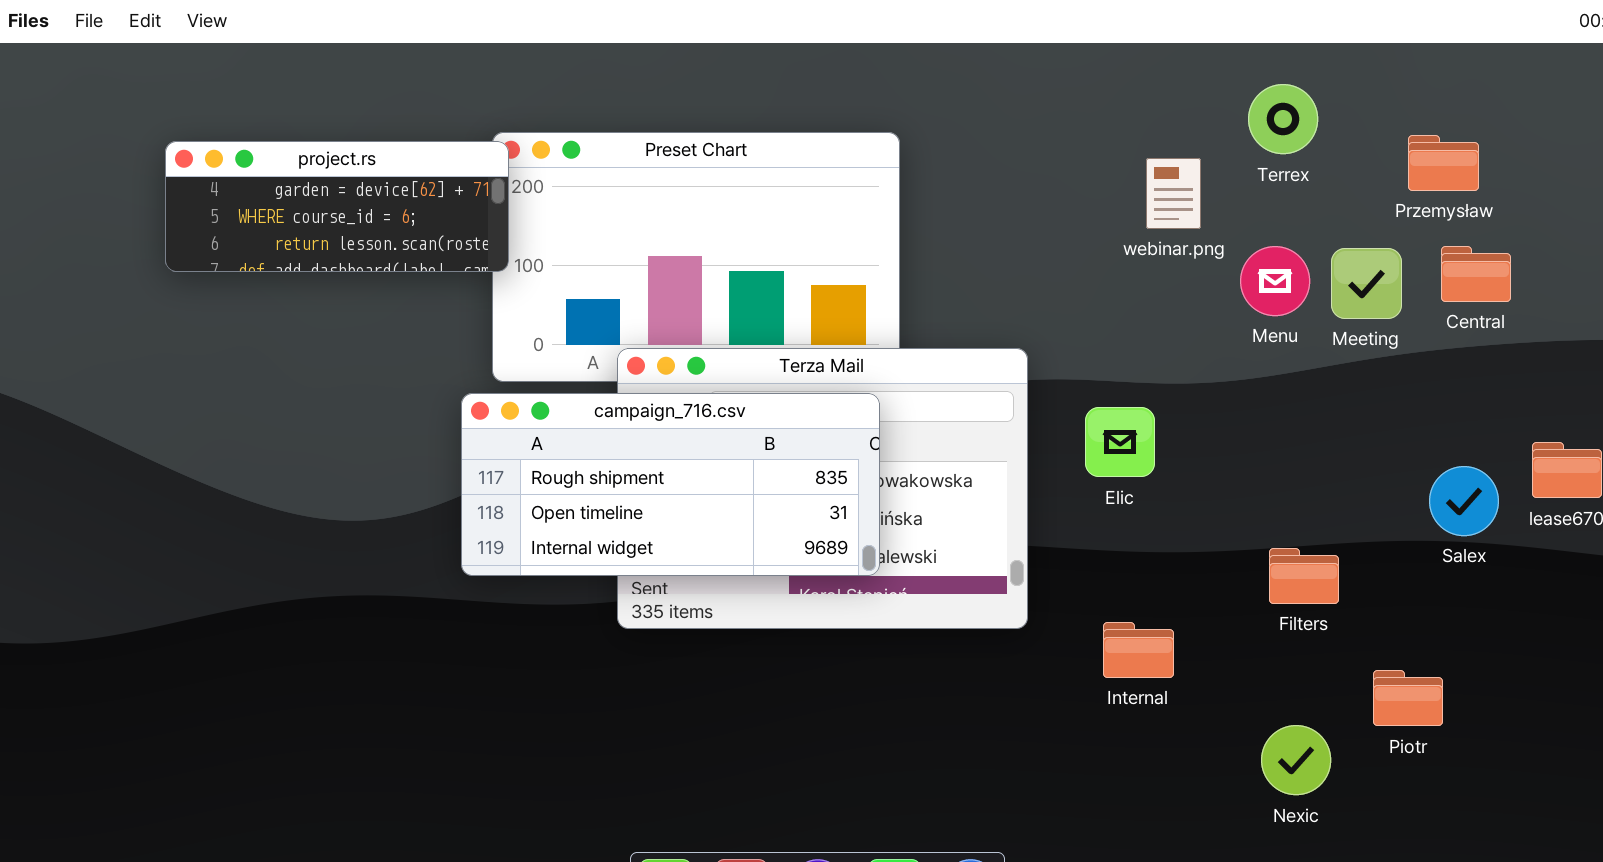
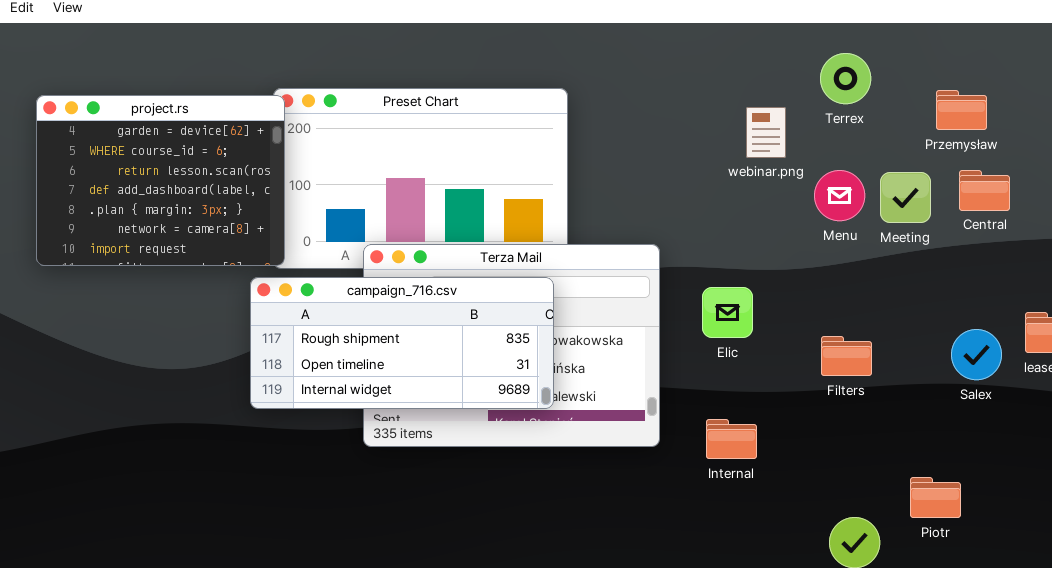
project.rs: [165,141,509,272] -> [36,95,285,266], resized
Filters: [1269,548,1339,604] -> [821,336,872,376], moved
Internal: [1103,622,1174,678] -> [706,419,757,459], moved

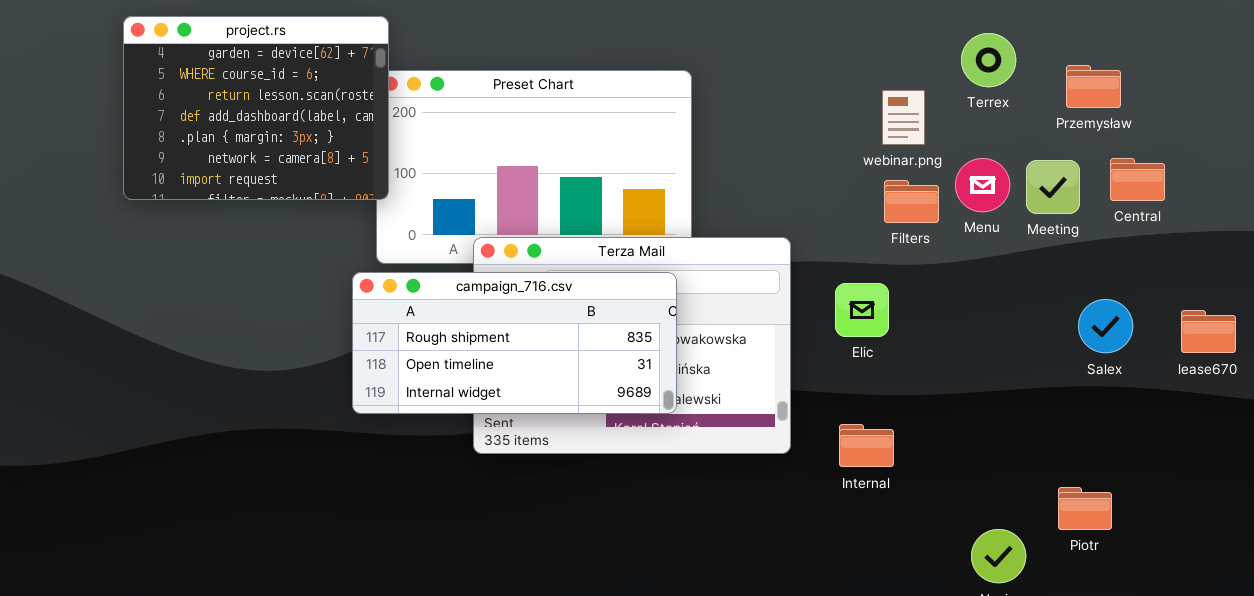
Przemysław: [936,90,987,130] -> [1066,65,1121,108], moved
project.rs: [36,95,285,266] -> [123,16,389,200], moved
Salex: [951,329,1002,380] -> [1078,299,1133,353], moved
Filters: [821,336,872,376] -> [884,180,939,223], moved

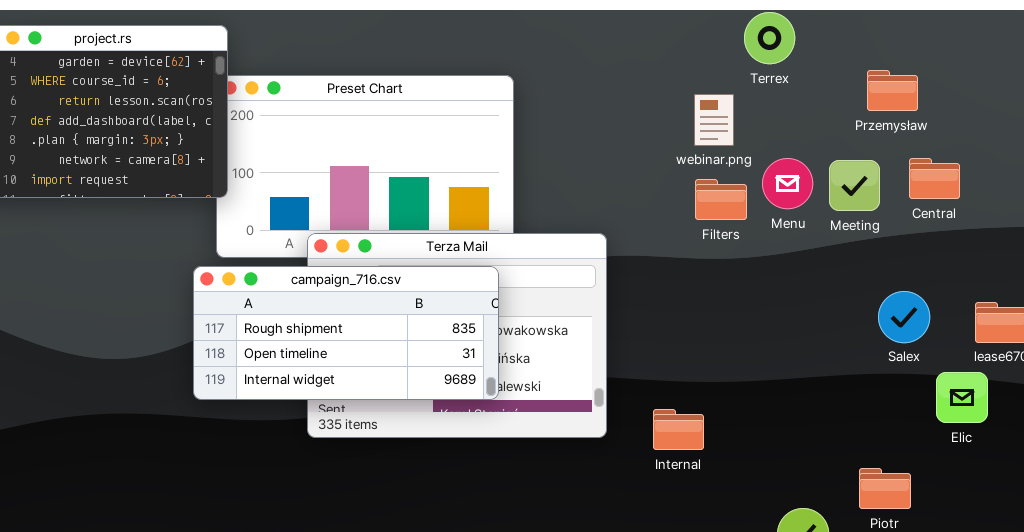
Terrex: [961,33,1016,87] -> [744,12,795,64], moved
Elic: [835,283,889,337] -> [936,372,988,423], moved

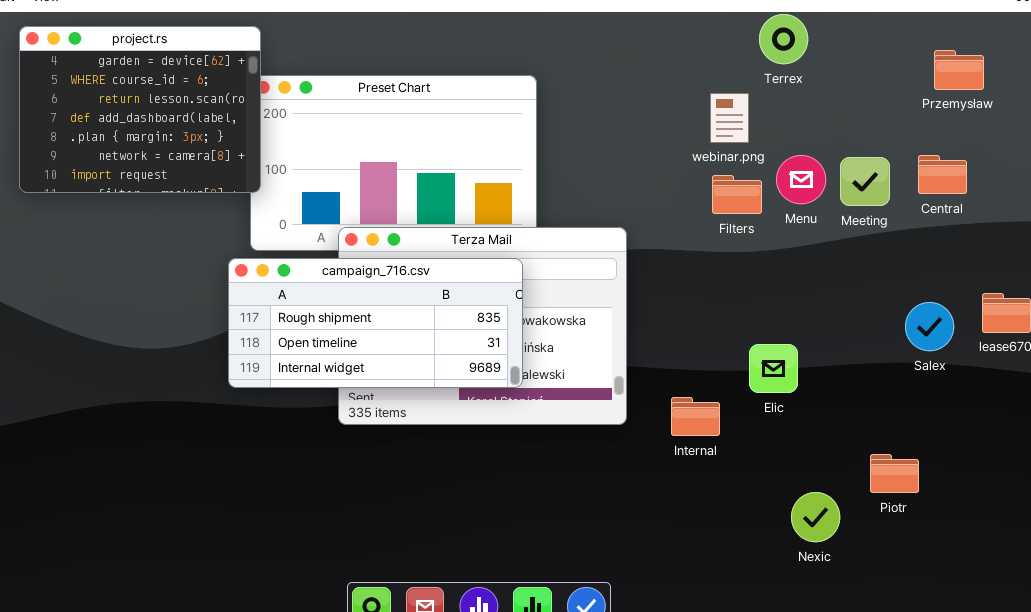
Przemysław: [867,70,918,111] -> [934,50,984,90], moved
Salex: [878,291,930,343] -> [905,302,954,351], moved
Elic: [936,372,988,423] -> [749,344,798,393], moved

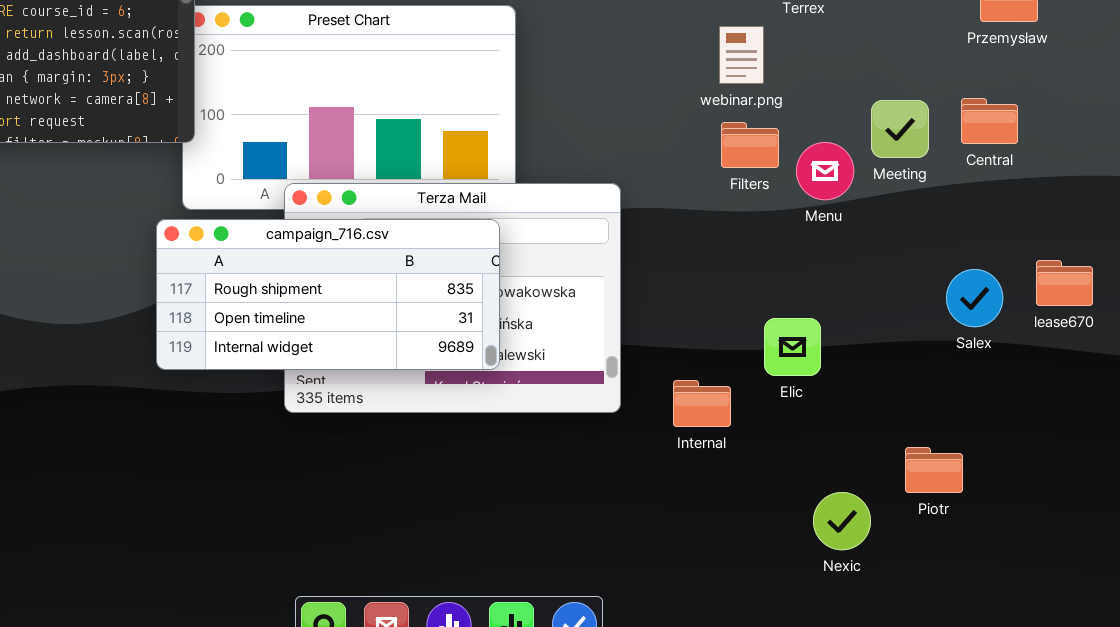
Menu: [776,155,826,204] -> [796,142,854,200], moved

